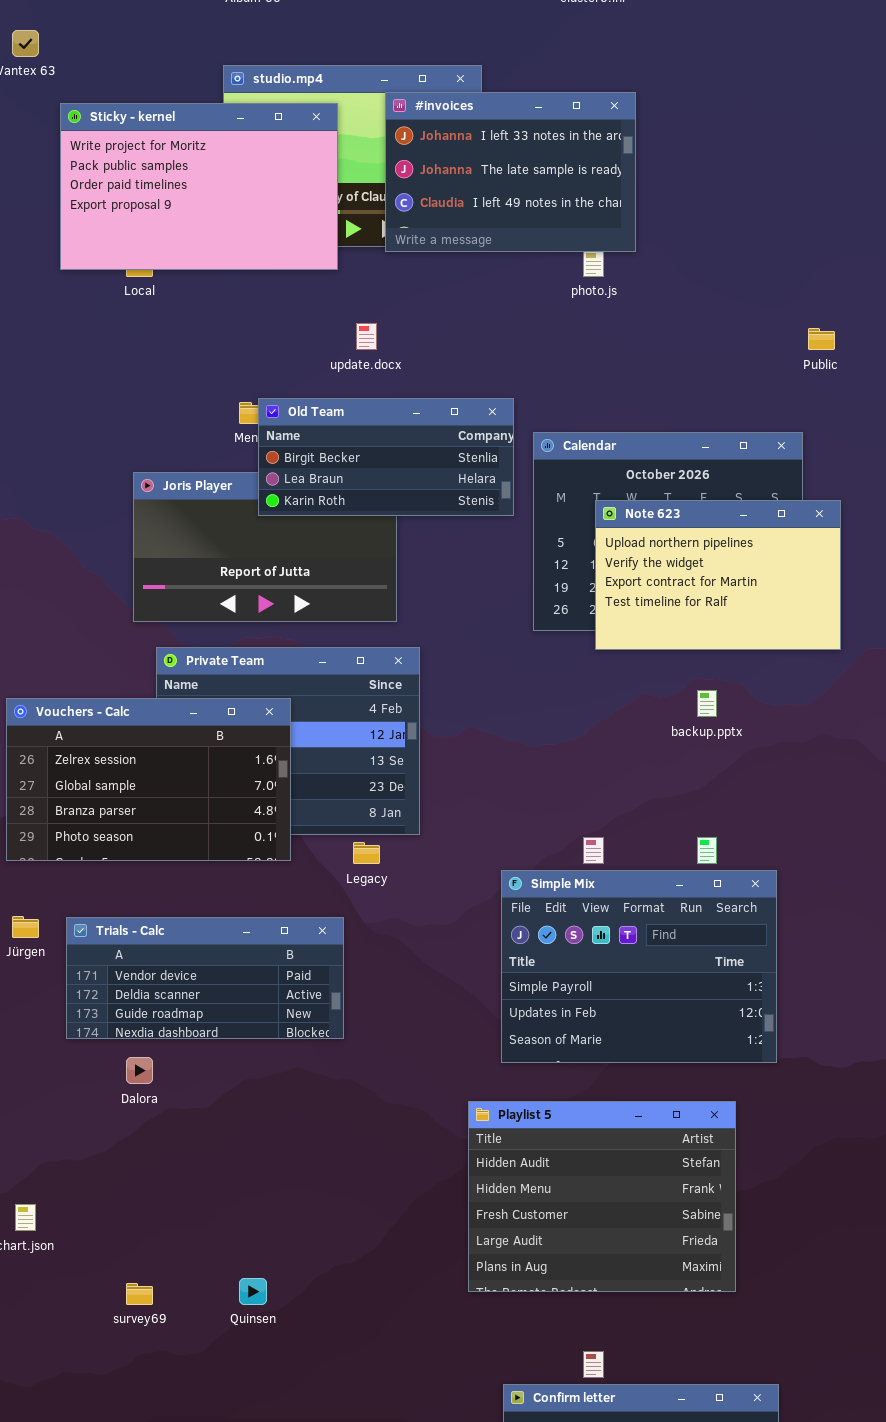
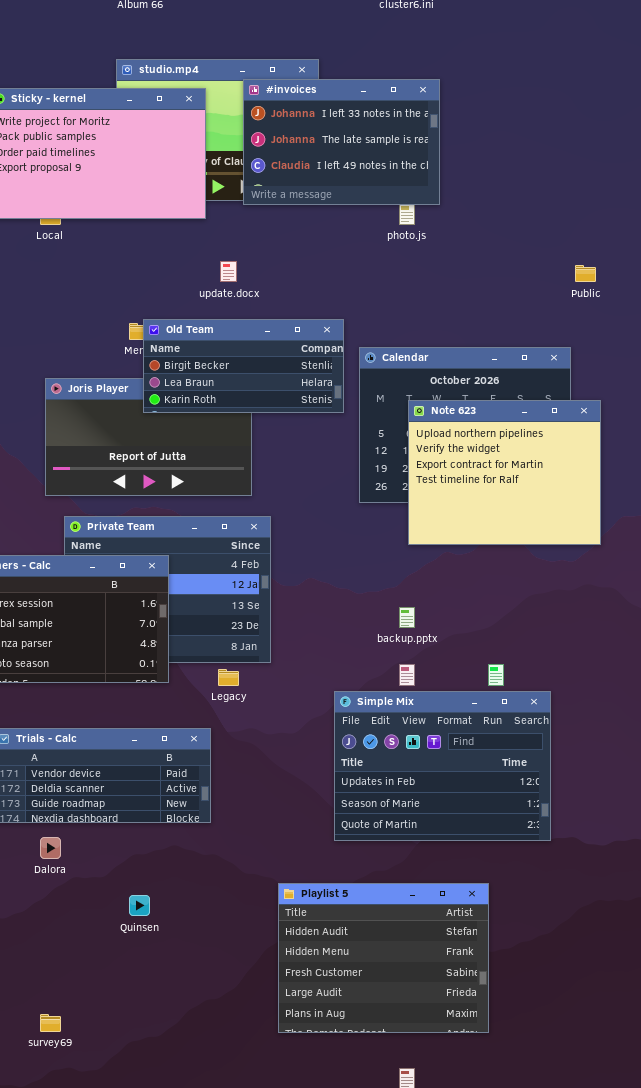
Note 623: [595,500,841,650] -> [408,400,601,545], resized
backup.pptx: [697,690,717,717] -> [399,607,415,628], moved
Simple Mix: [501,870,777,1063] -> [334,691,551,841], scrolled down 1 row
Playlist 5: [468,1101,736,1292] -> [278,883,489,1033], moved
Quinsen: [239,1278,267,1305] -> [129,895,150,916], moved

